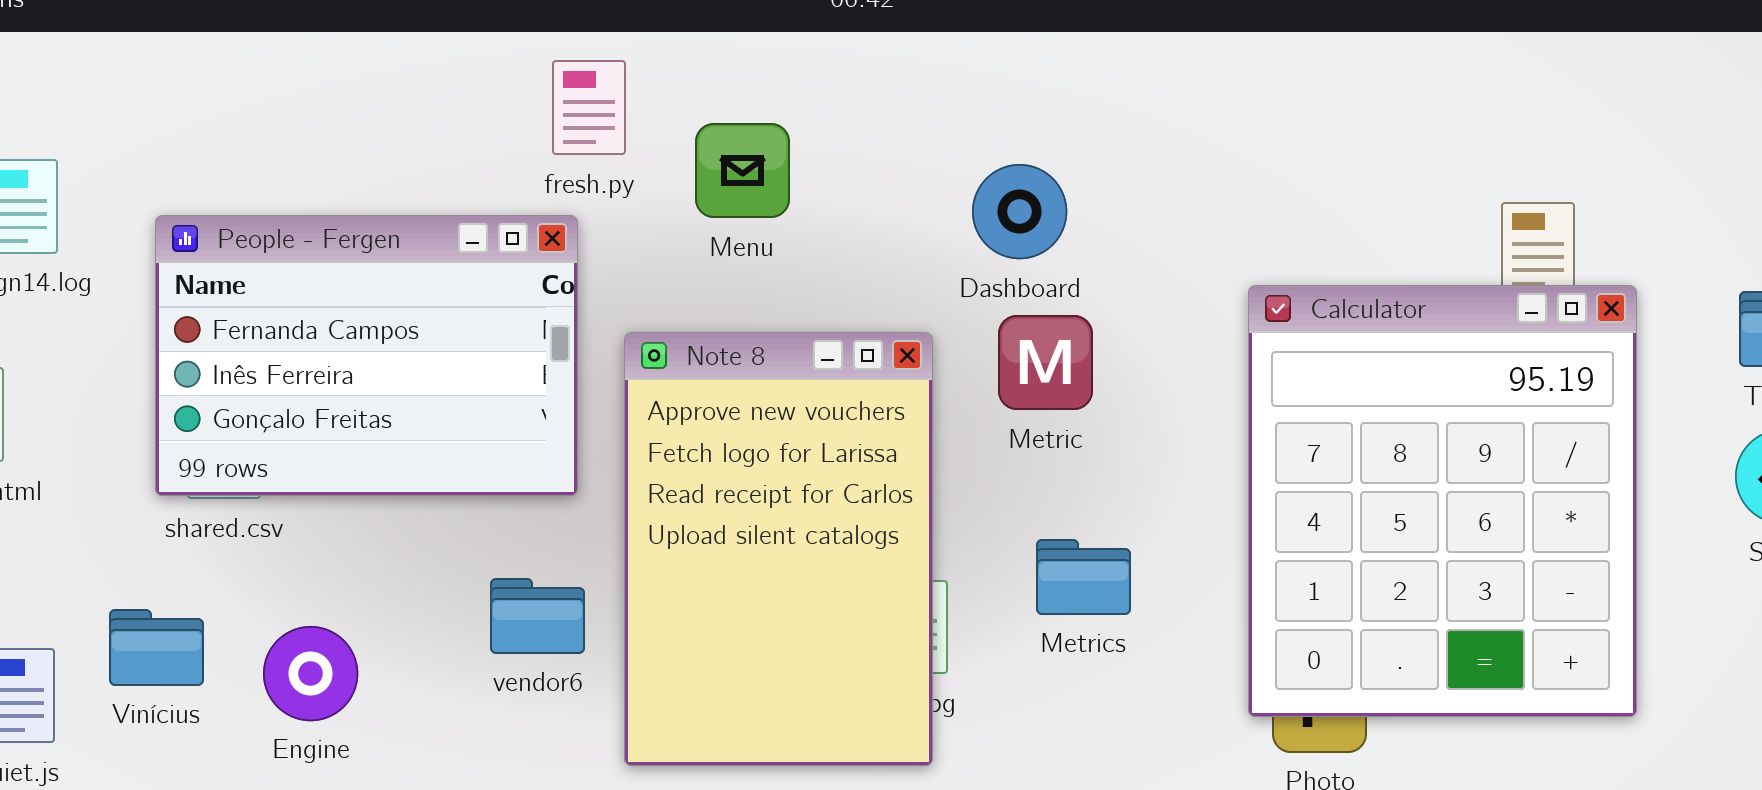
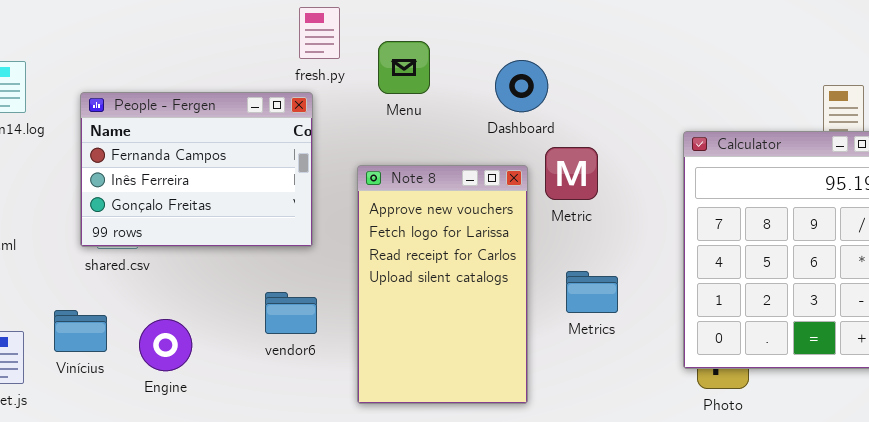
Dashboard: [972,164,1067,259] -> [495,60,548,112], moved
Note 8: [624,332,933,766] -> [357,165,528,404], moved

